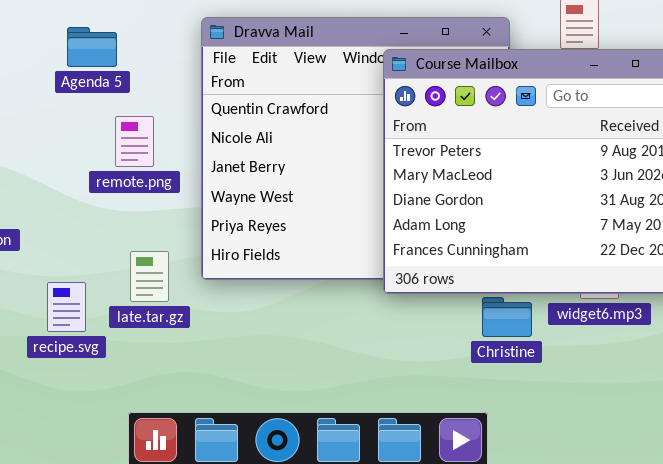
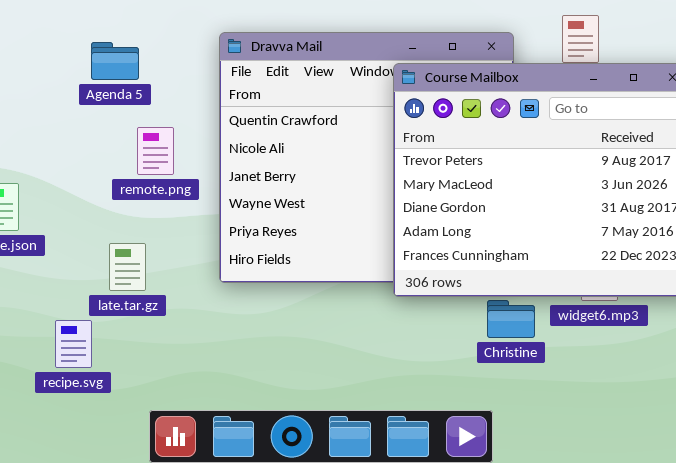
late.tar.gz: [130,251,169,302] -> [109,243,146,291], moved
recipe.svg: [47,282,86,332] -> [55,320,92,368], moved

